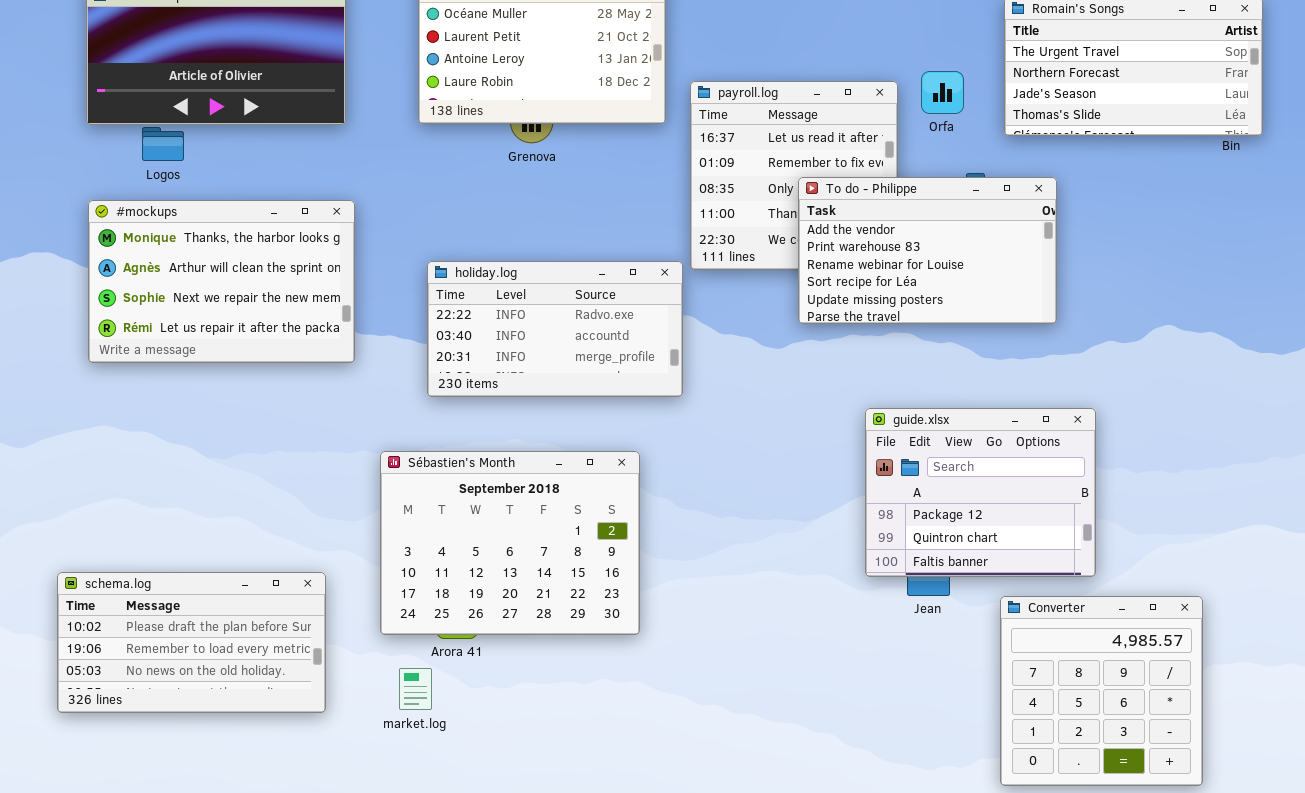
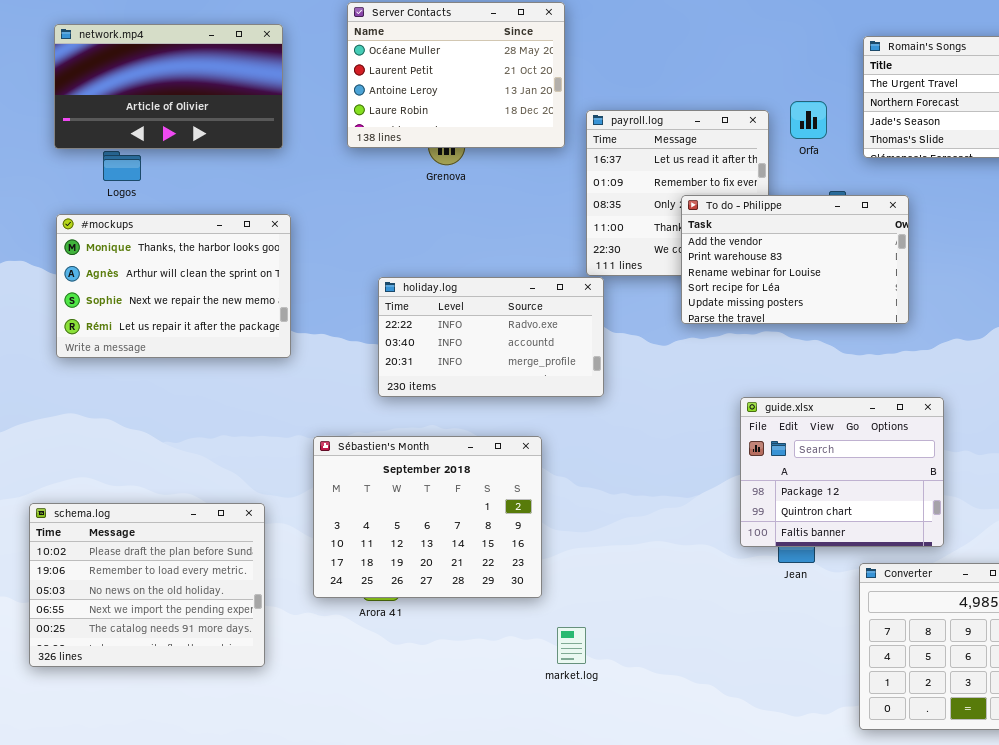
holiday.log: [427,261,683,397] -> [378,277,604,397], moved
schema.log: [57,572,326,713] -> [29,503,265,667], resized
market.log: [399,668,432,710] -> [557,627,586,664], moved

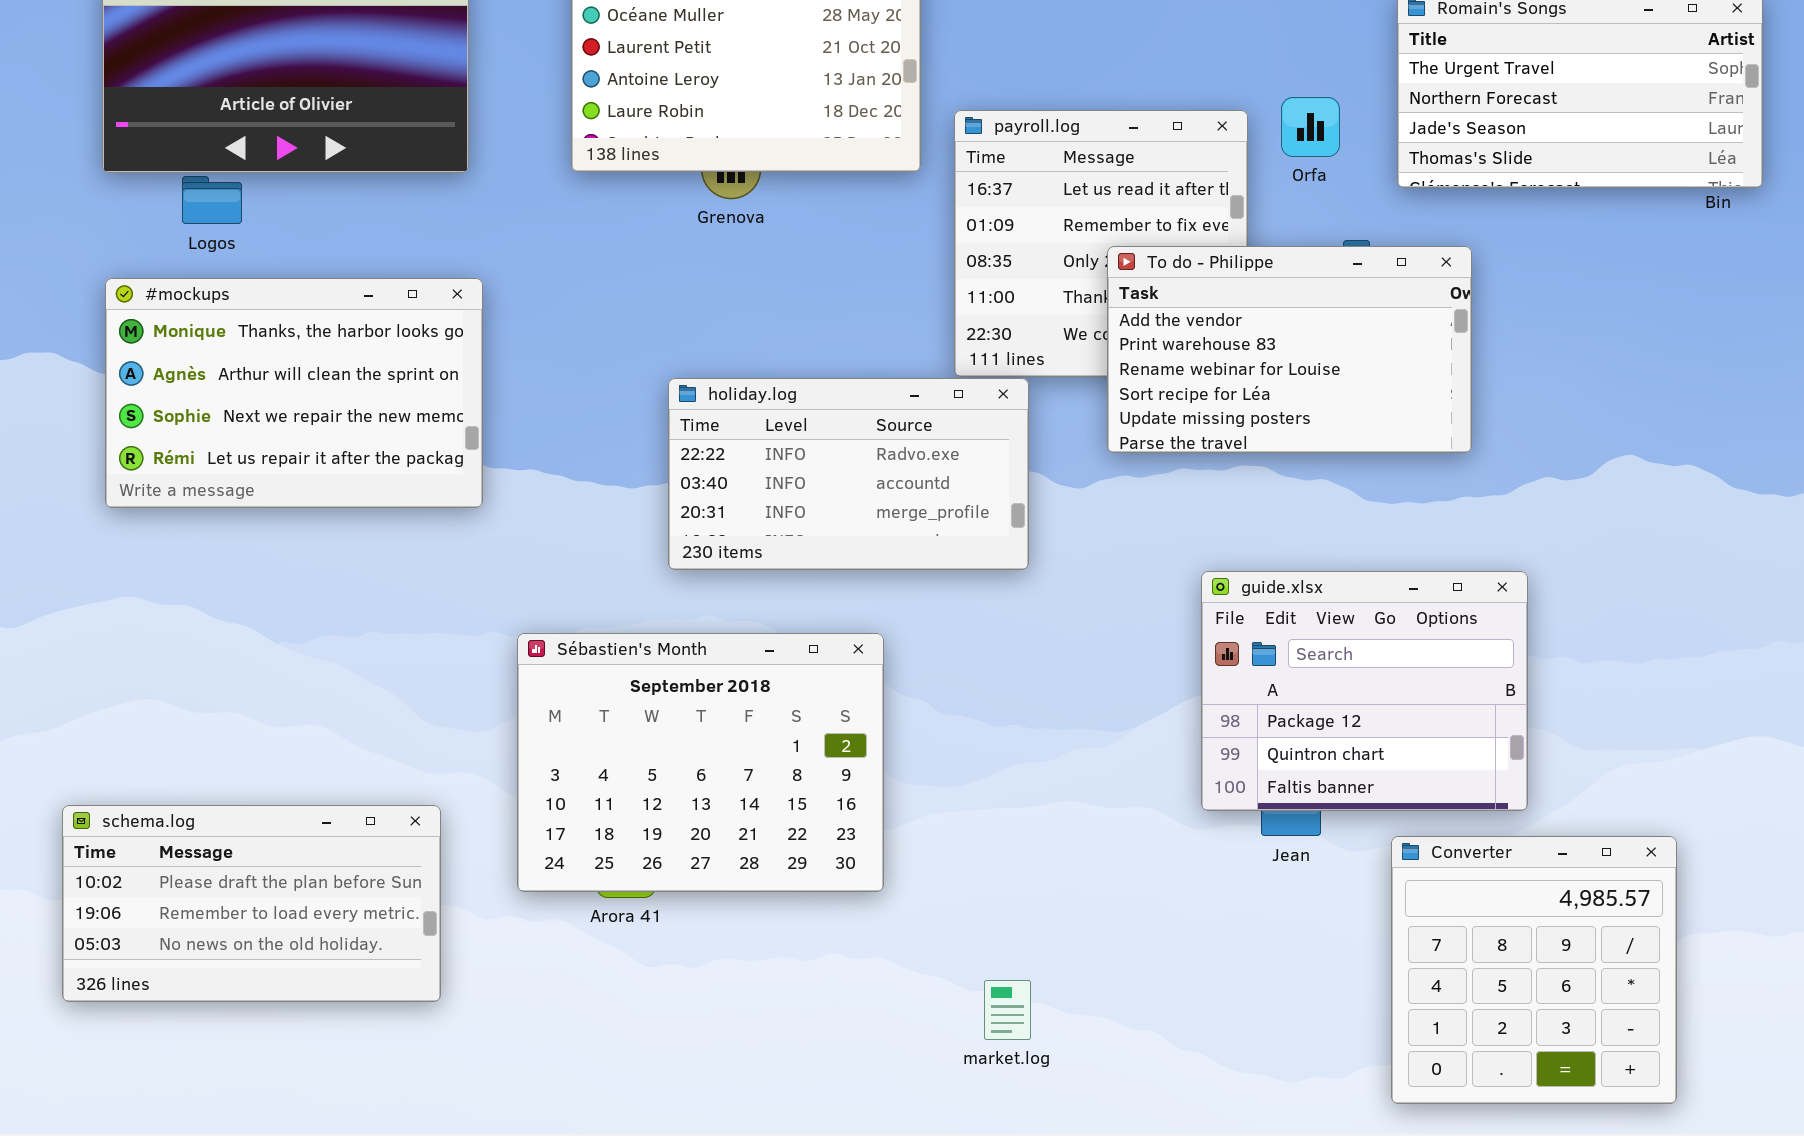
holiday.log: [378,277,604,397] -> [668,378,1029,570], moved
schema.log: [29,503,265,667] -> [62,805,441,1002], resized
market.log: [557,627,586,664] -> [984,980,1031,1040], moved

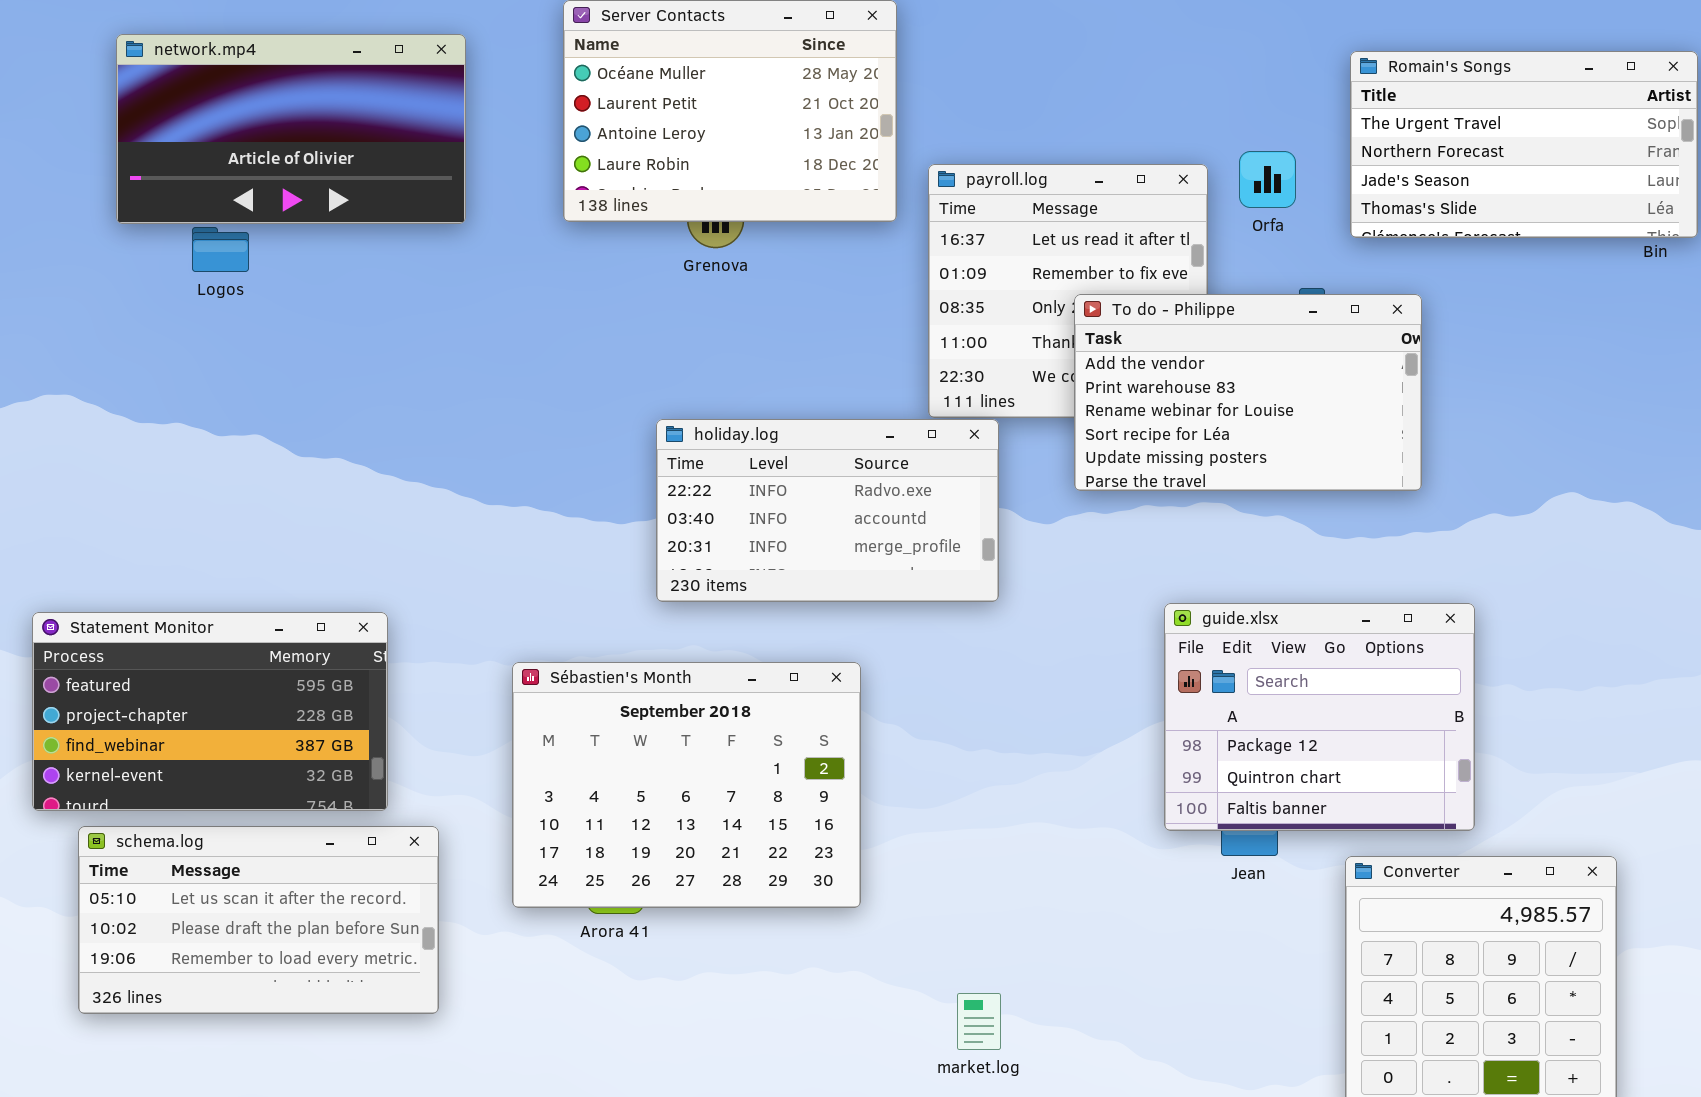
#mockups: [105,278,483,508] -> none, closed
Statement Monitor: none -> [32,612,388,811], opened
schema.log: [62,805,441,1002] -> [78,826,439,1014], scrolled up 1 row

